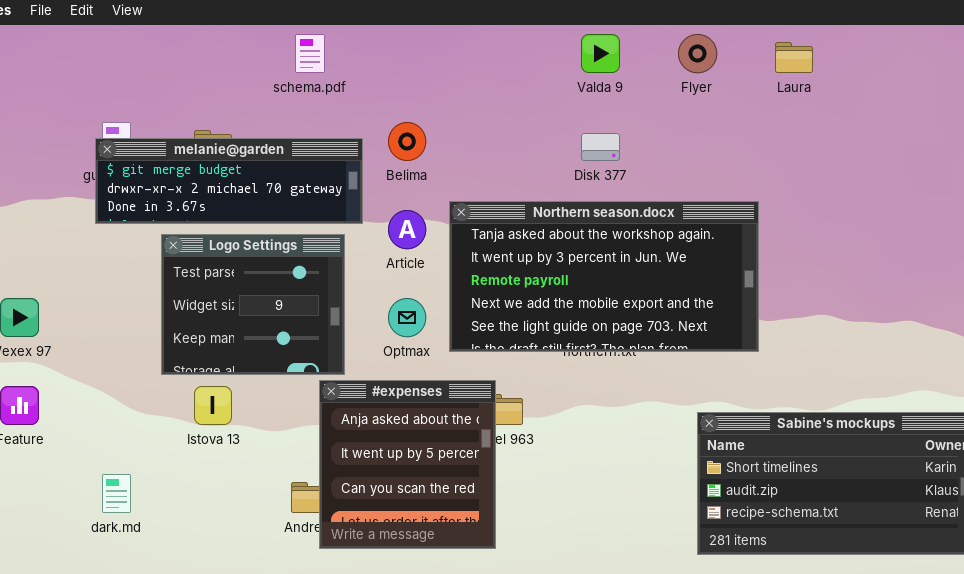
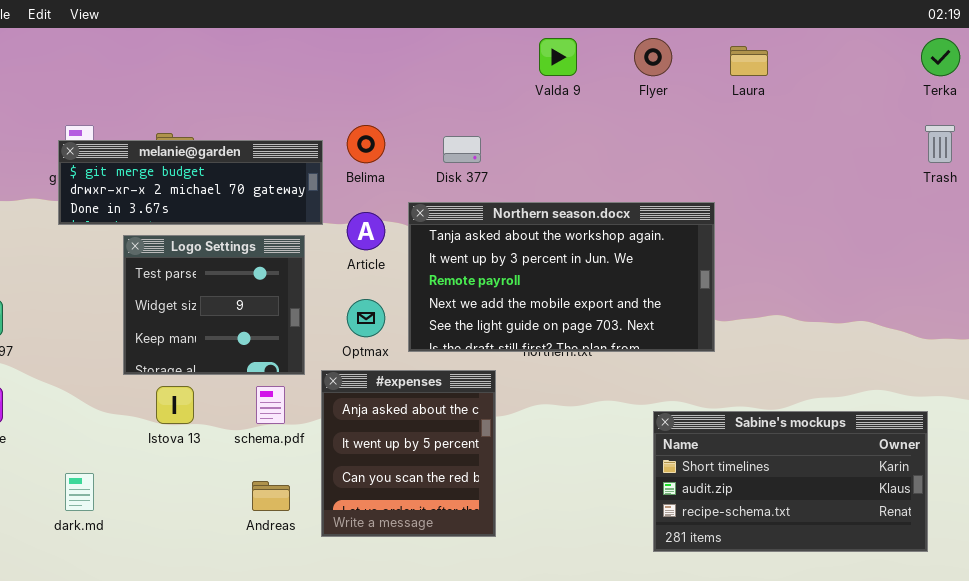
schema.pdf: [295,34,325,73] -> [256,386,285,424], moved
Disk 377: [581,133,620,161] -> [443,136,481,163], moved
#expenses: [319,380,496,549] -> [321,370,496,537], moved

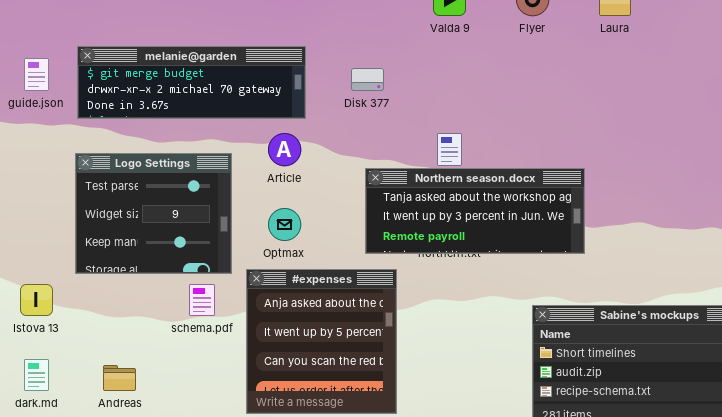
melanie@garden: [58,140,323,225] -> [77,46,306,119], moved
Northern season.docx: [408,202,715,352] -> [365,168,585,254], resized
Istova 13: [156,386,194,424] -> [20,284,53,316], moved
Andreas: [252,481,290,511] -> [103,365,136,391], moved

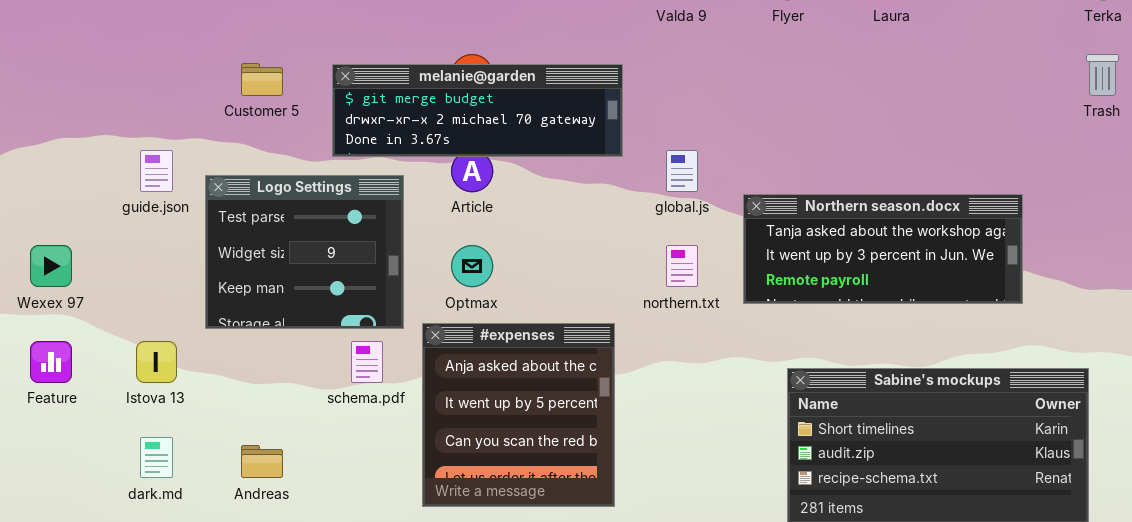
melanie@garden: [77,46,306,119] -> [332,64,623,157], moved
guide.json: [24,58,49,91] -> [140,150,173,192], moved
Northern season.docx: [365,168,585,254] -> [743,194,1023,304], moved

